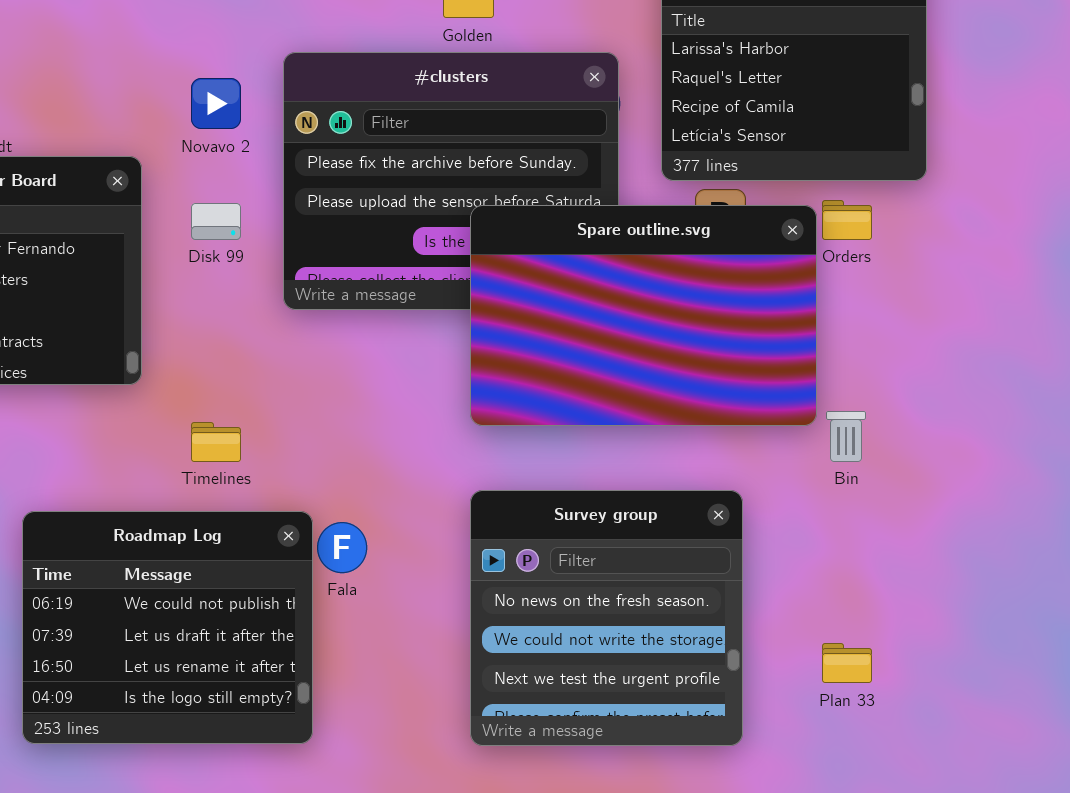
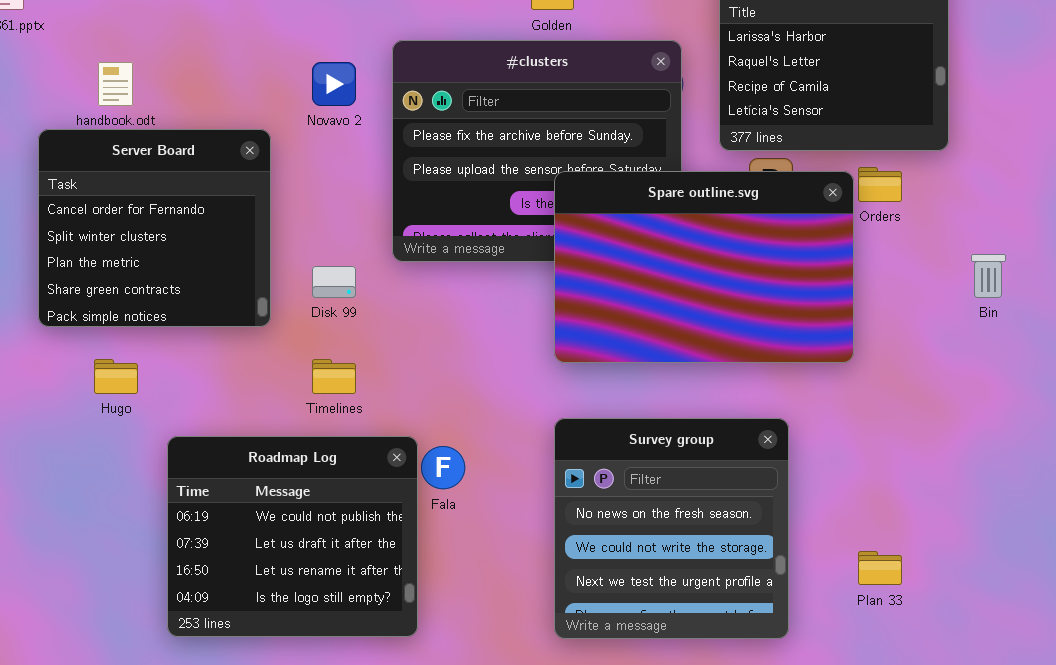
Disk 99: [191,203,241,240] -> [312,266,356,298], moved
Bin: [826,411,866,462] -> [971,254,1006,298], moved

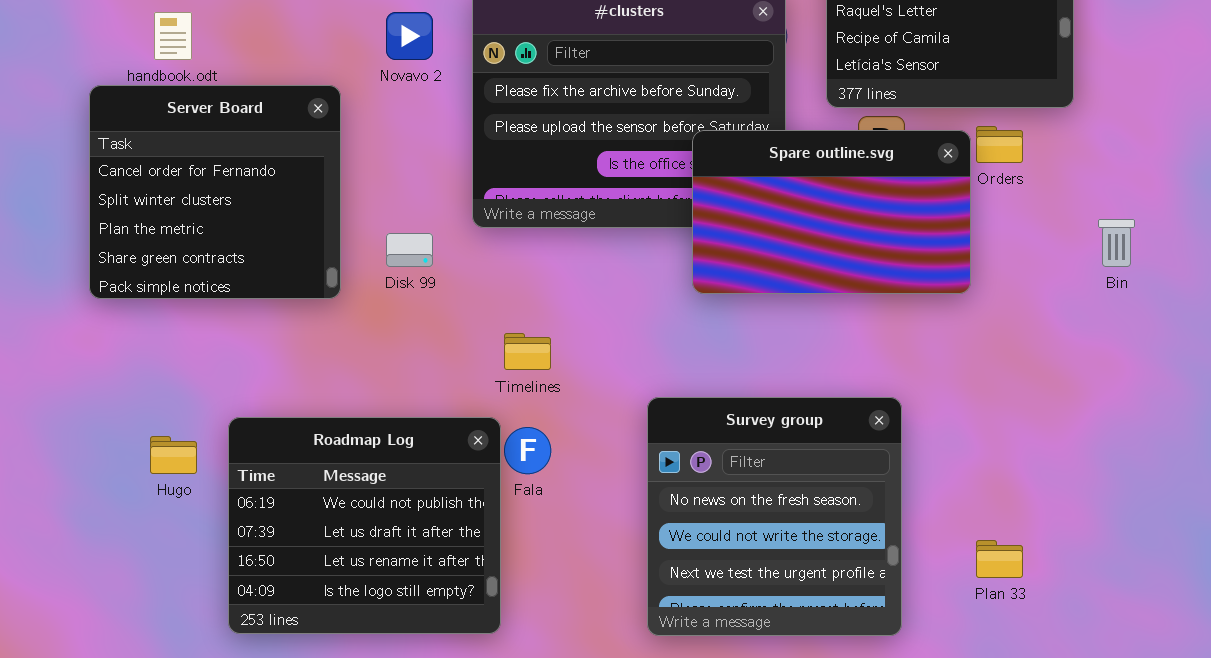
Spare outline.svg: [554,171,854,363] -> [692,130,971,294], resized
Hugo: [94,359,138,394] -> [150,436,197,474], moved
Timelines: [312,359,356,394] -> [504,333,551,370], moved

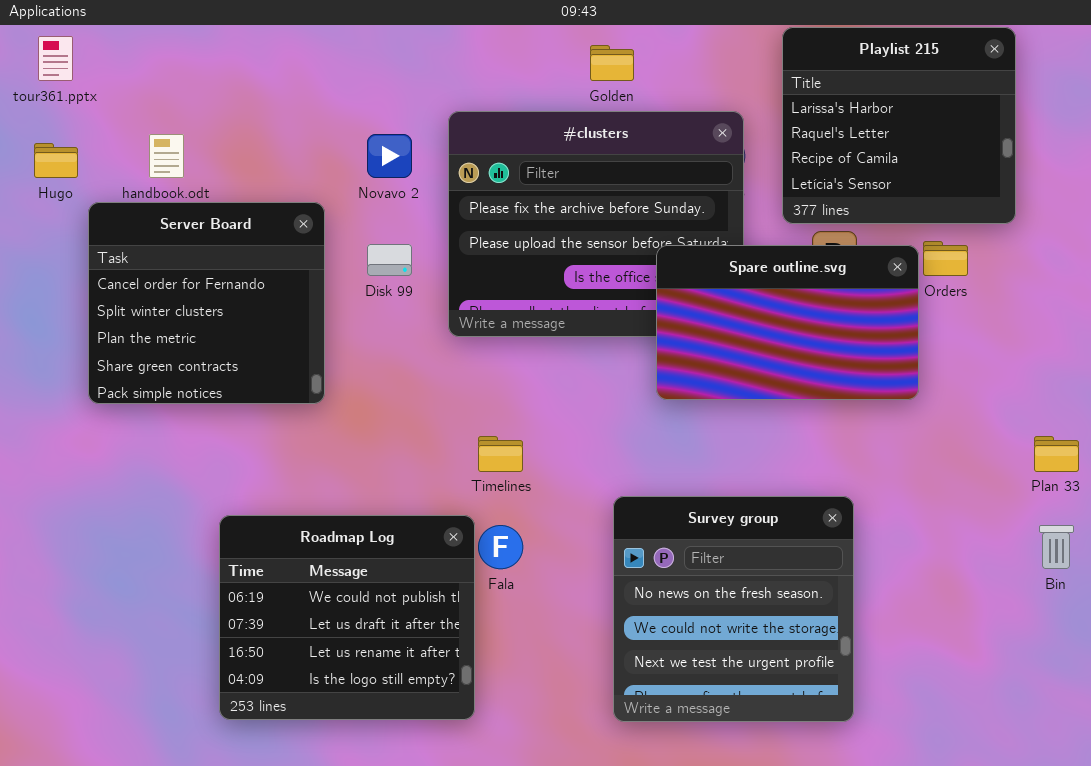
Bin: [1098,219,1135,267] -> [1039,525,1074,569], moved
Disk 99: [386,233,433,267] -> [367,244,412,276], moved
Hugo: [150,436,197,474] -> [34,143,78,178], moved
Plan 33: [976,540,1023,578] -> [1034,436,1079,472], moved

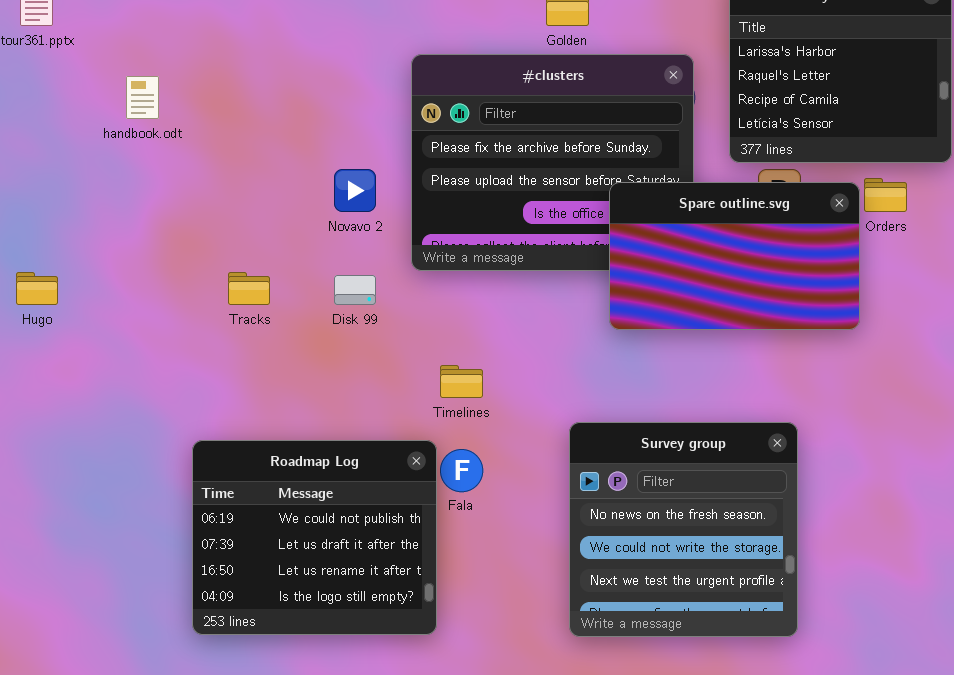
Novavo 2: [367,134,412,178] -> [334,169,376,212], moved
Hugo: [34,143,78,178] -> [16,272,58,305], moved
Server Board: [88,202,325,404] -> none, closed
Disk 99: [367,244,412,276] -> [334,275,376,305], moved

